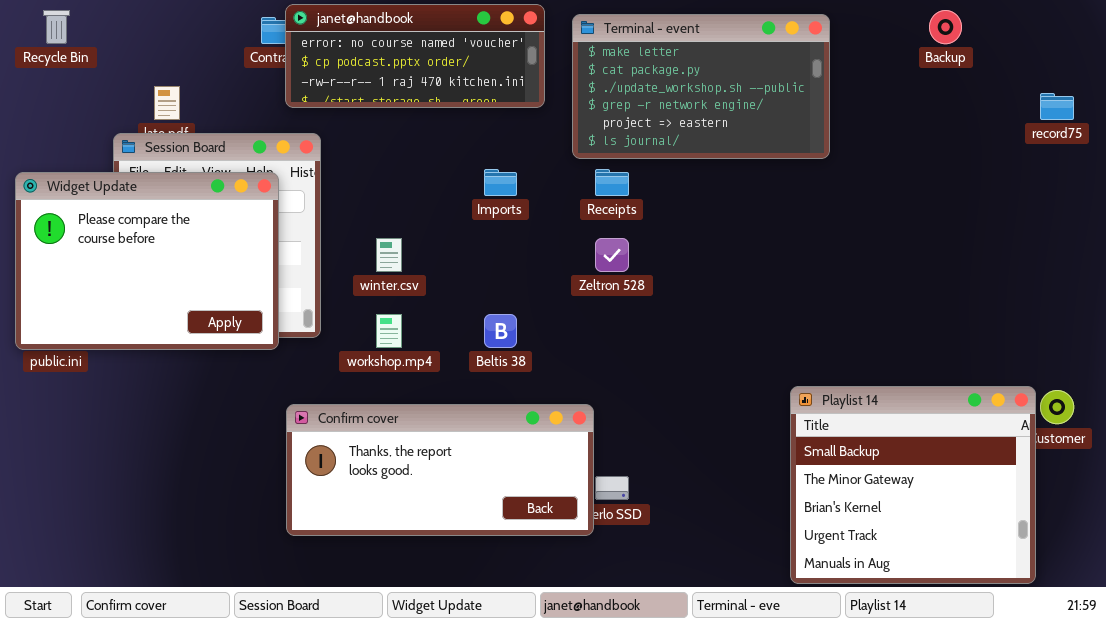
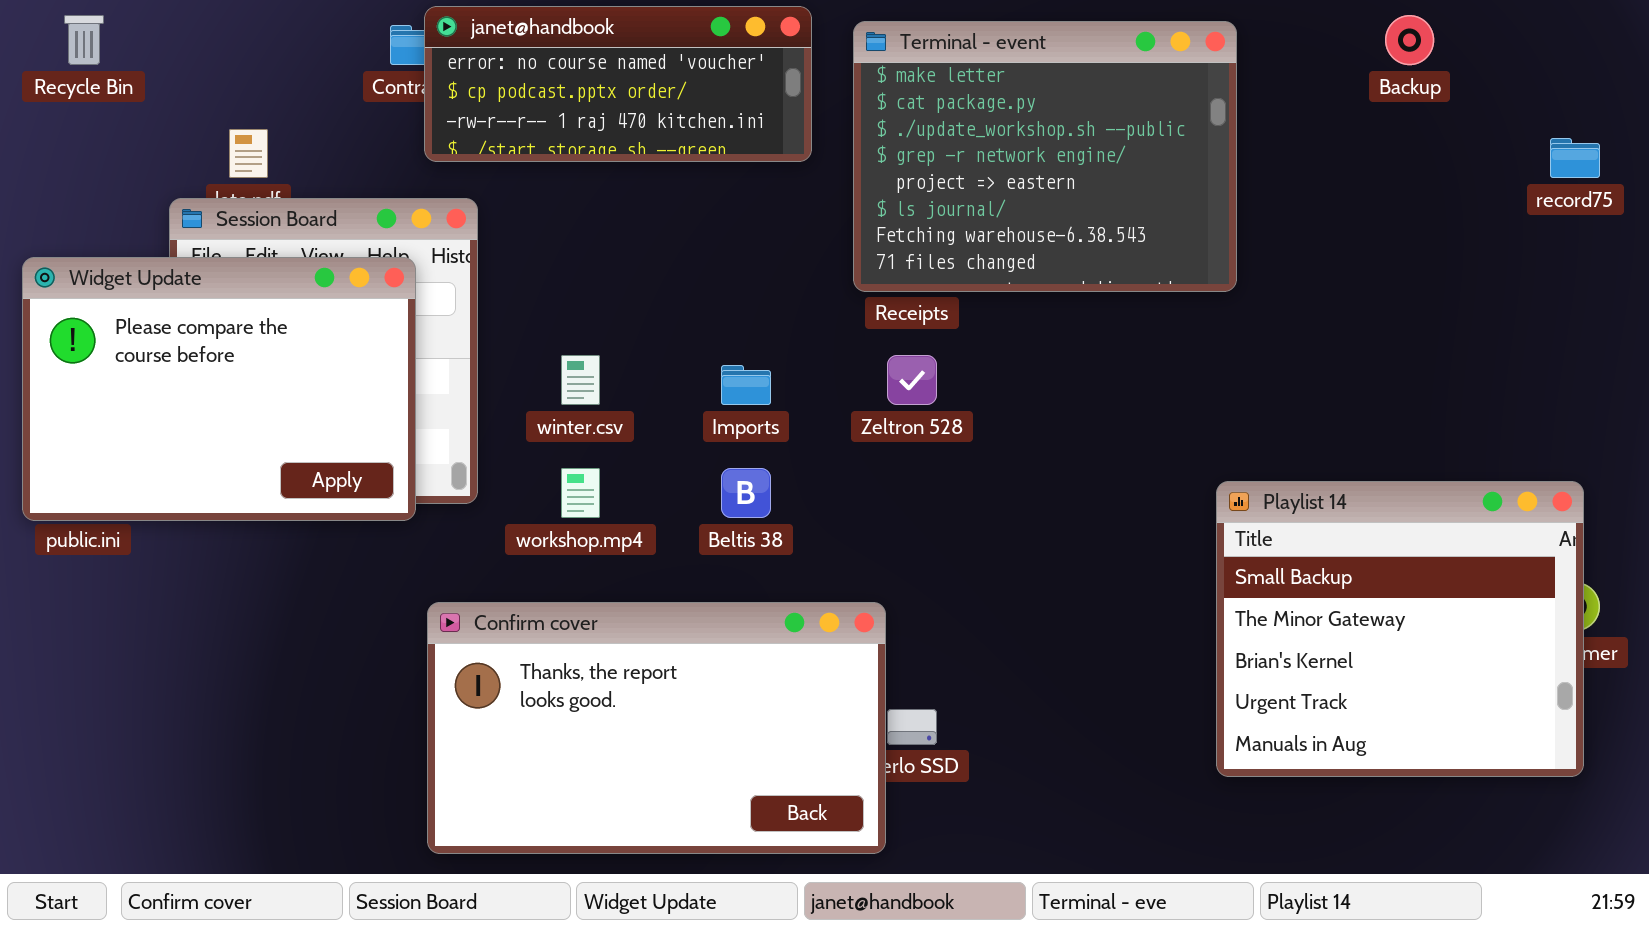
Terminal - event: [572,14,830,159] -> [853,21,1237,292], resized
Imports: [484,169,517,196] -> [721,365,771,405], moved
Playlist 14: [790,386,1036,584] -> [1216,481,1584,777], moved
Confirm cover: [286,404,594,536] -> [427,602,886,854], resized

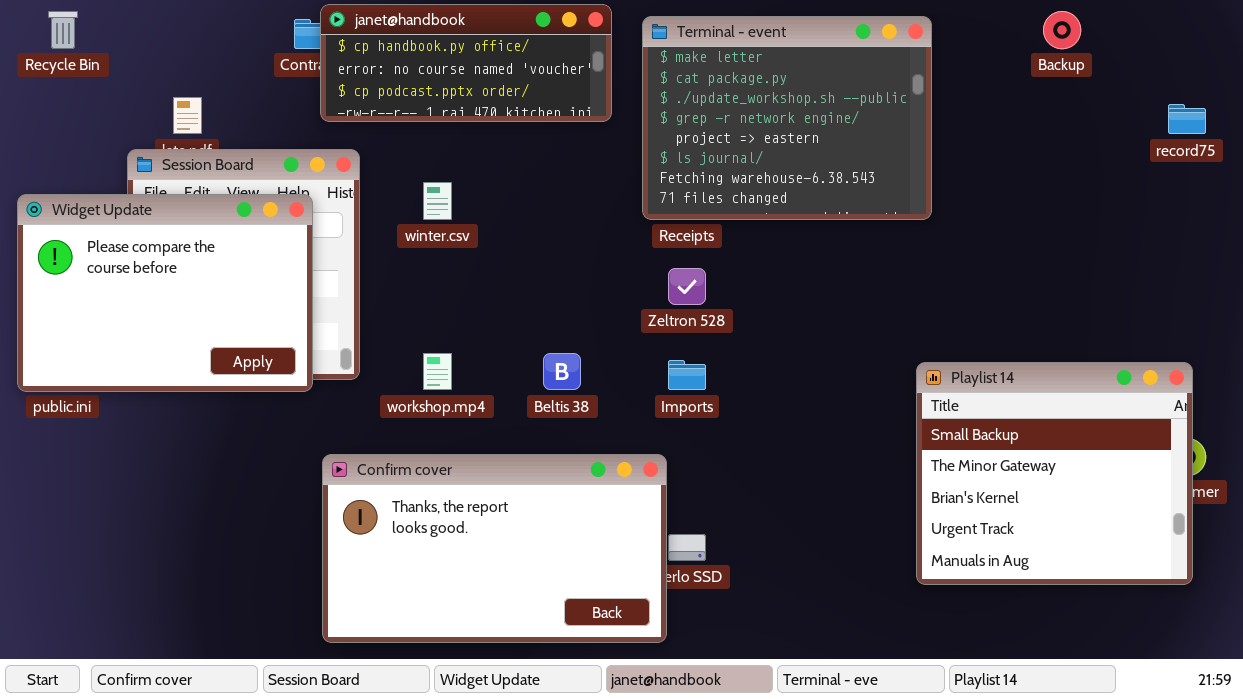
janet@handbook: [424,6,812,162] -> [320,4,612,122], scrolled up 1 row
winter.csv: [561,355,600,405] -> [423,182,452,220], moved
Imports: [721,365,771,405] -> [668,360,706,390], moved

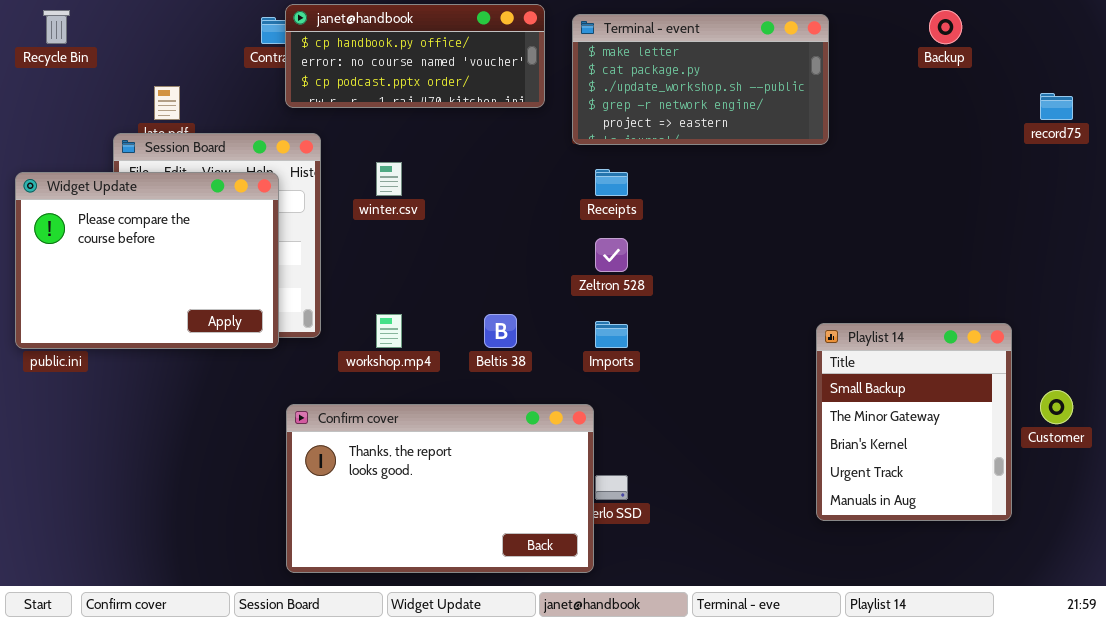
Terminal - event: [642,16,932,220] -> [572,14,829,145], resized
Playlist 14: [916,362,1193,585] -> [816,323,1012,521], resized

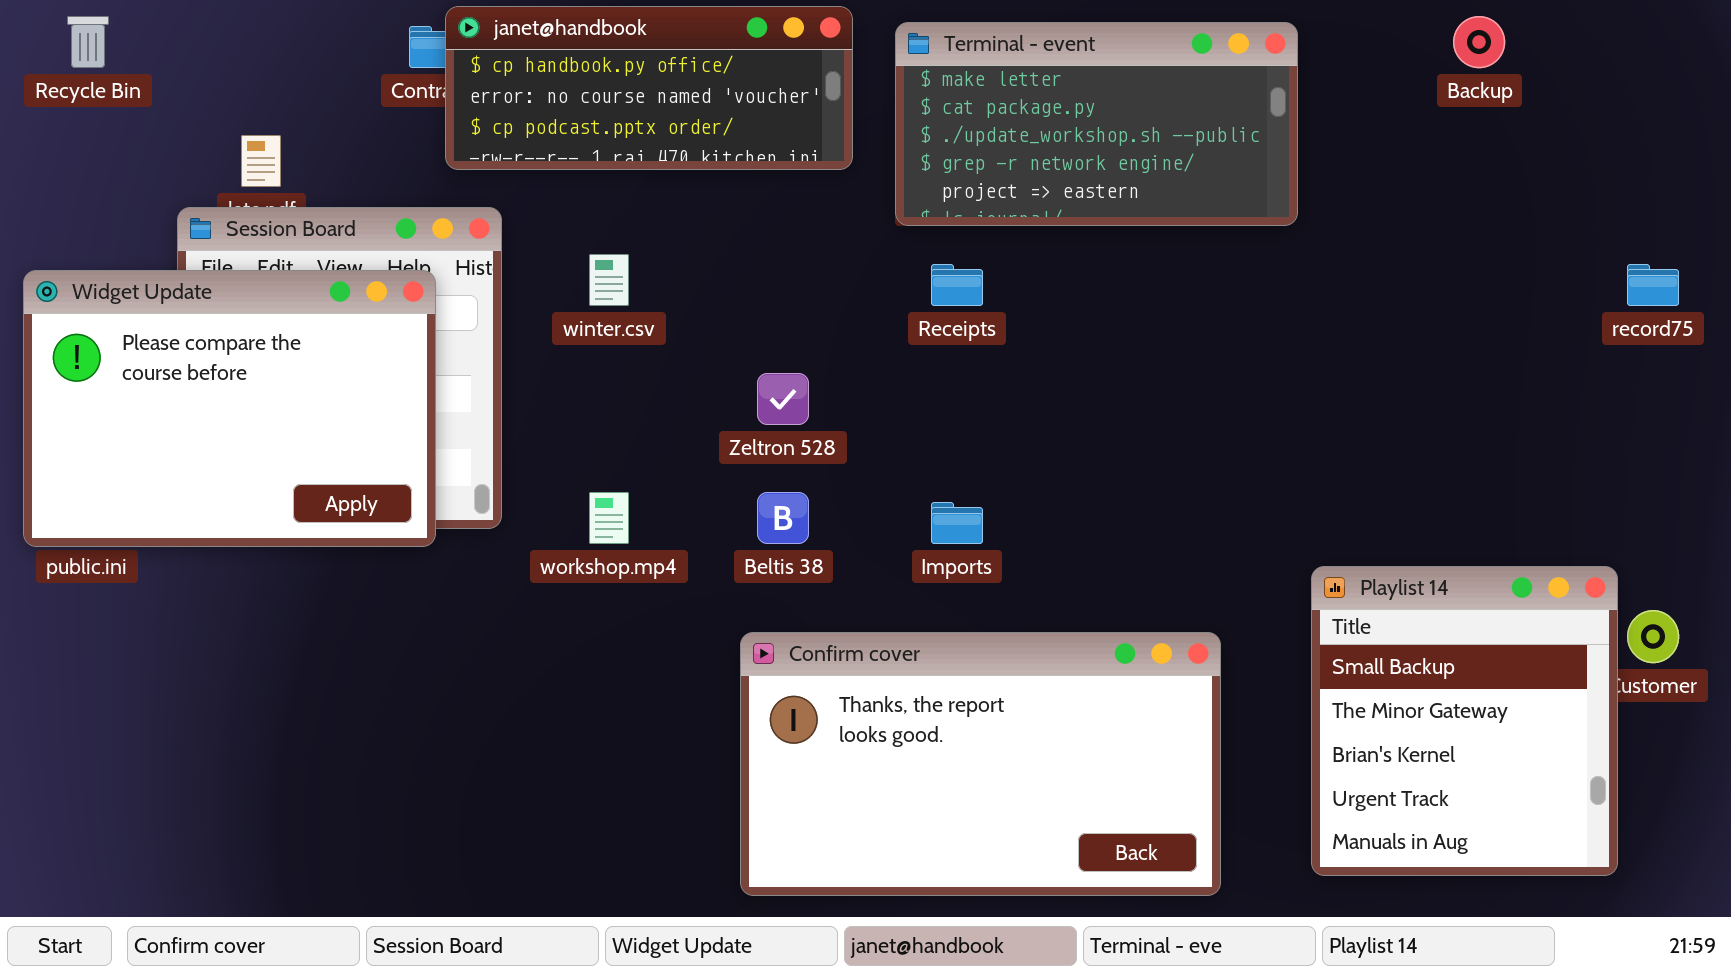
record75: [1040,93,1073,120] -> [1627,264,1679,306], moved
Zeltron 528: [595,238,628,272] -> [757,373,809,425], moved
Playlist 14: [816,323,1012,521] -> [1311,566,1618,876], moved
Confirm cover: [286,404,594,573] -> [740,632,1221,896], moved

